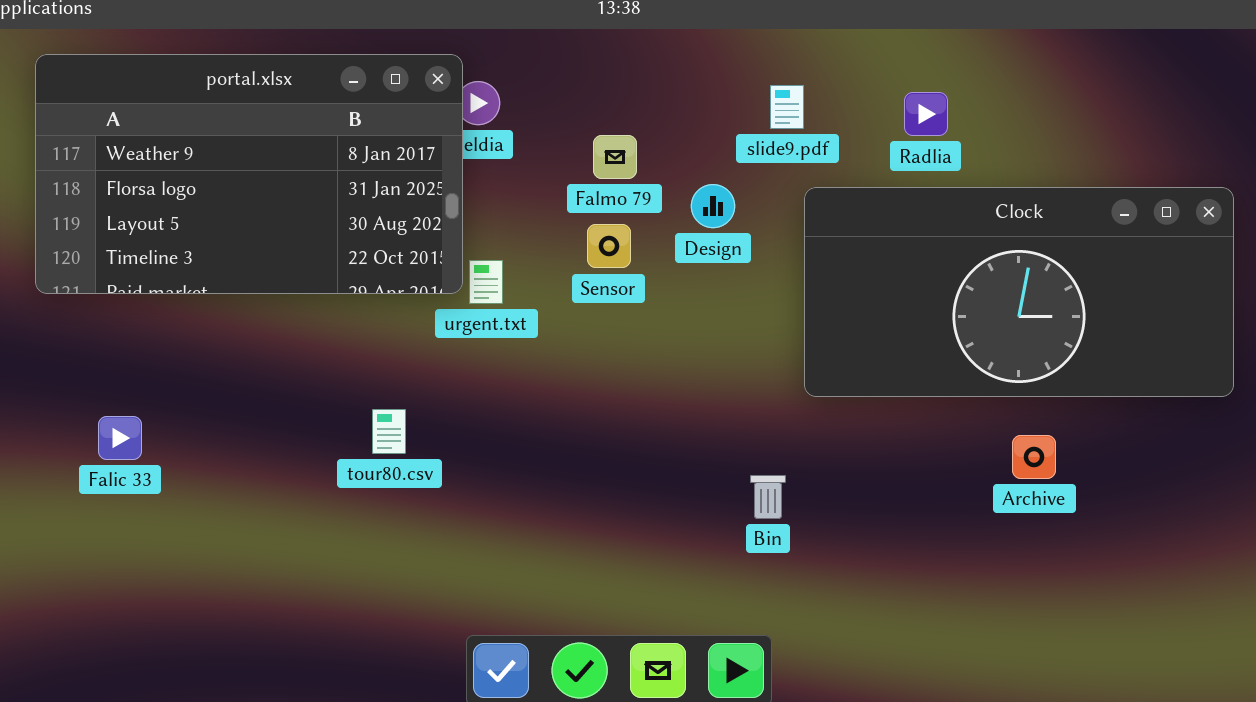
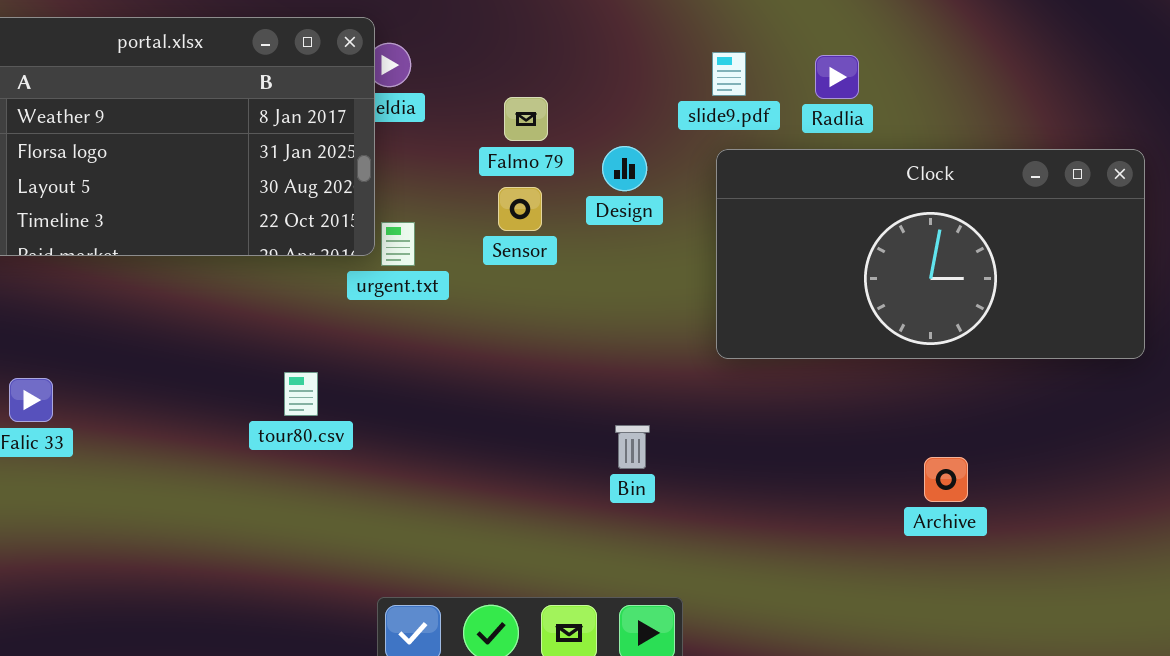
slide9.pdf: [770,85,804,129] -> [712,52,746,96], moved
Archive: [1012,435,1056,479] -> [924,457,968,502], moved
Bin: [750,475,786,519] -> [615,425,650,469], moved

